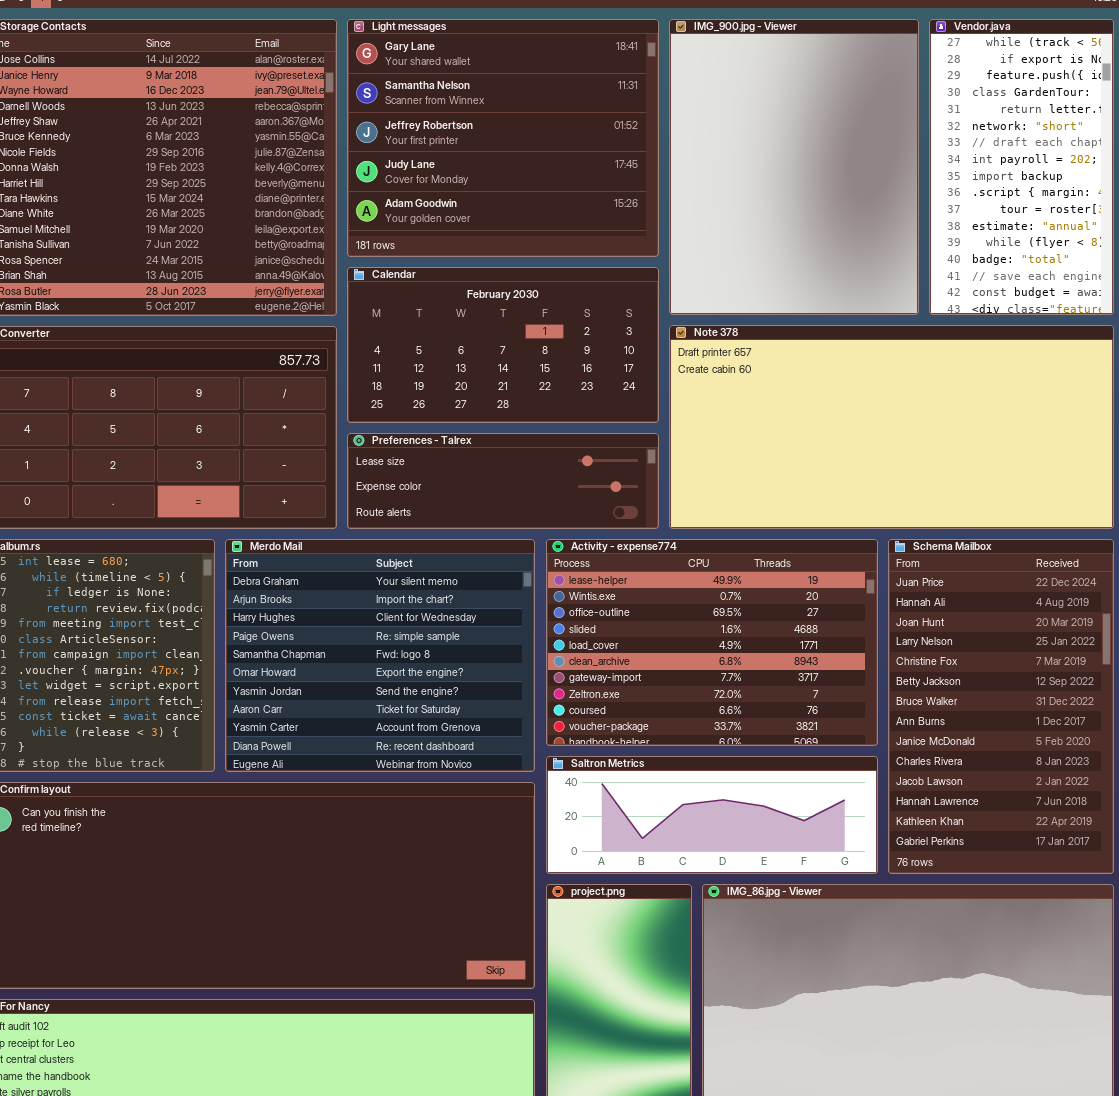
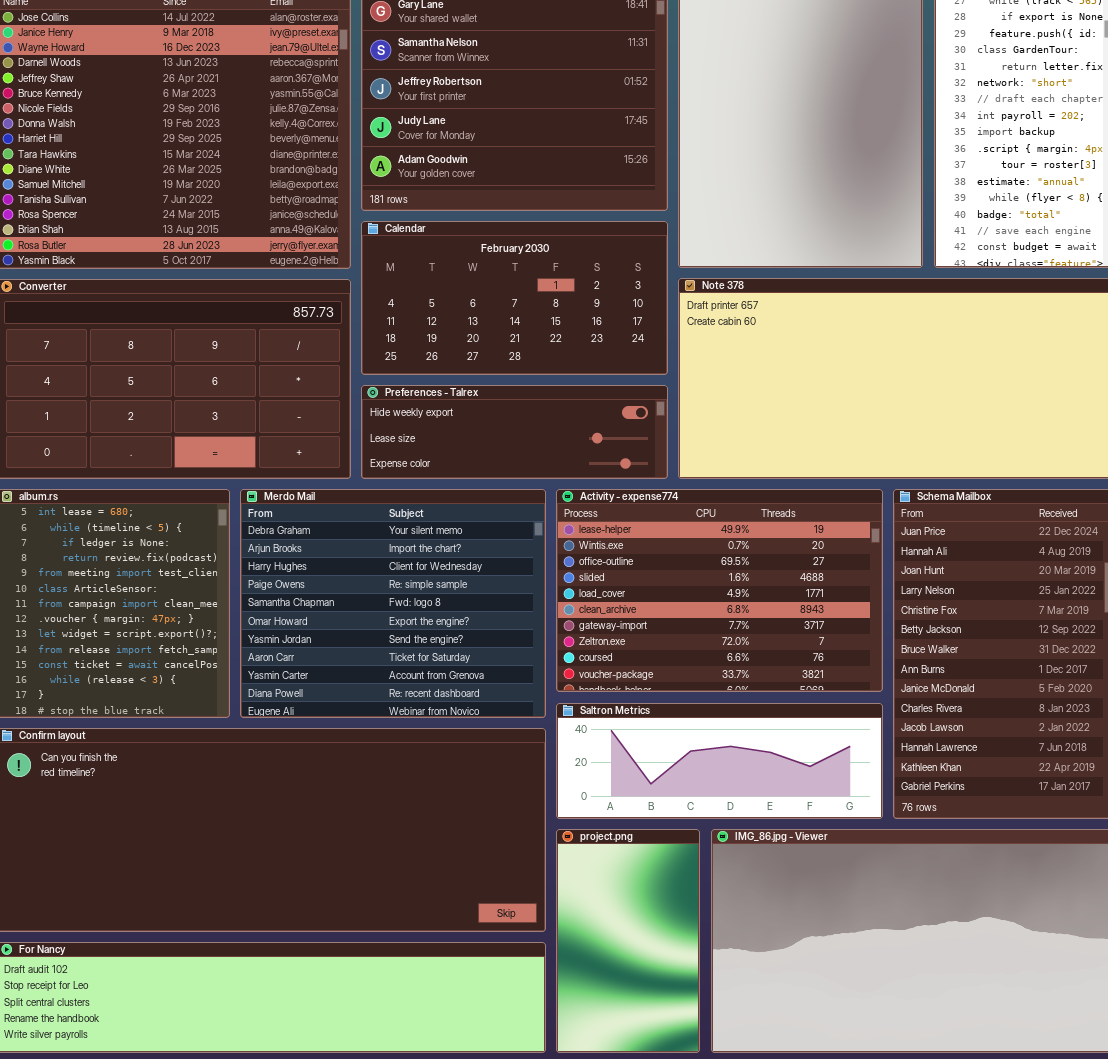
Preferences - Talrex: [347,433,659,529] -> [361,385,668,479], scrolled up 1 row

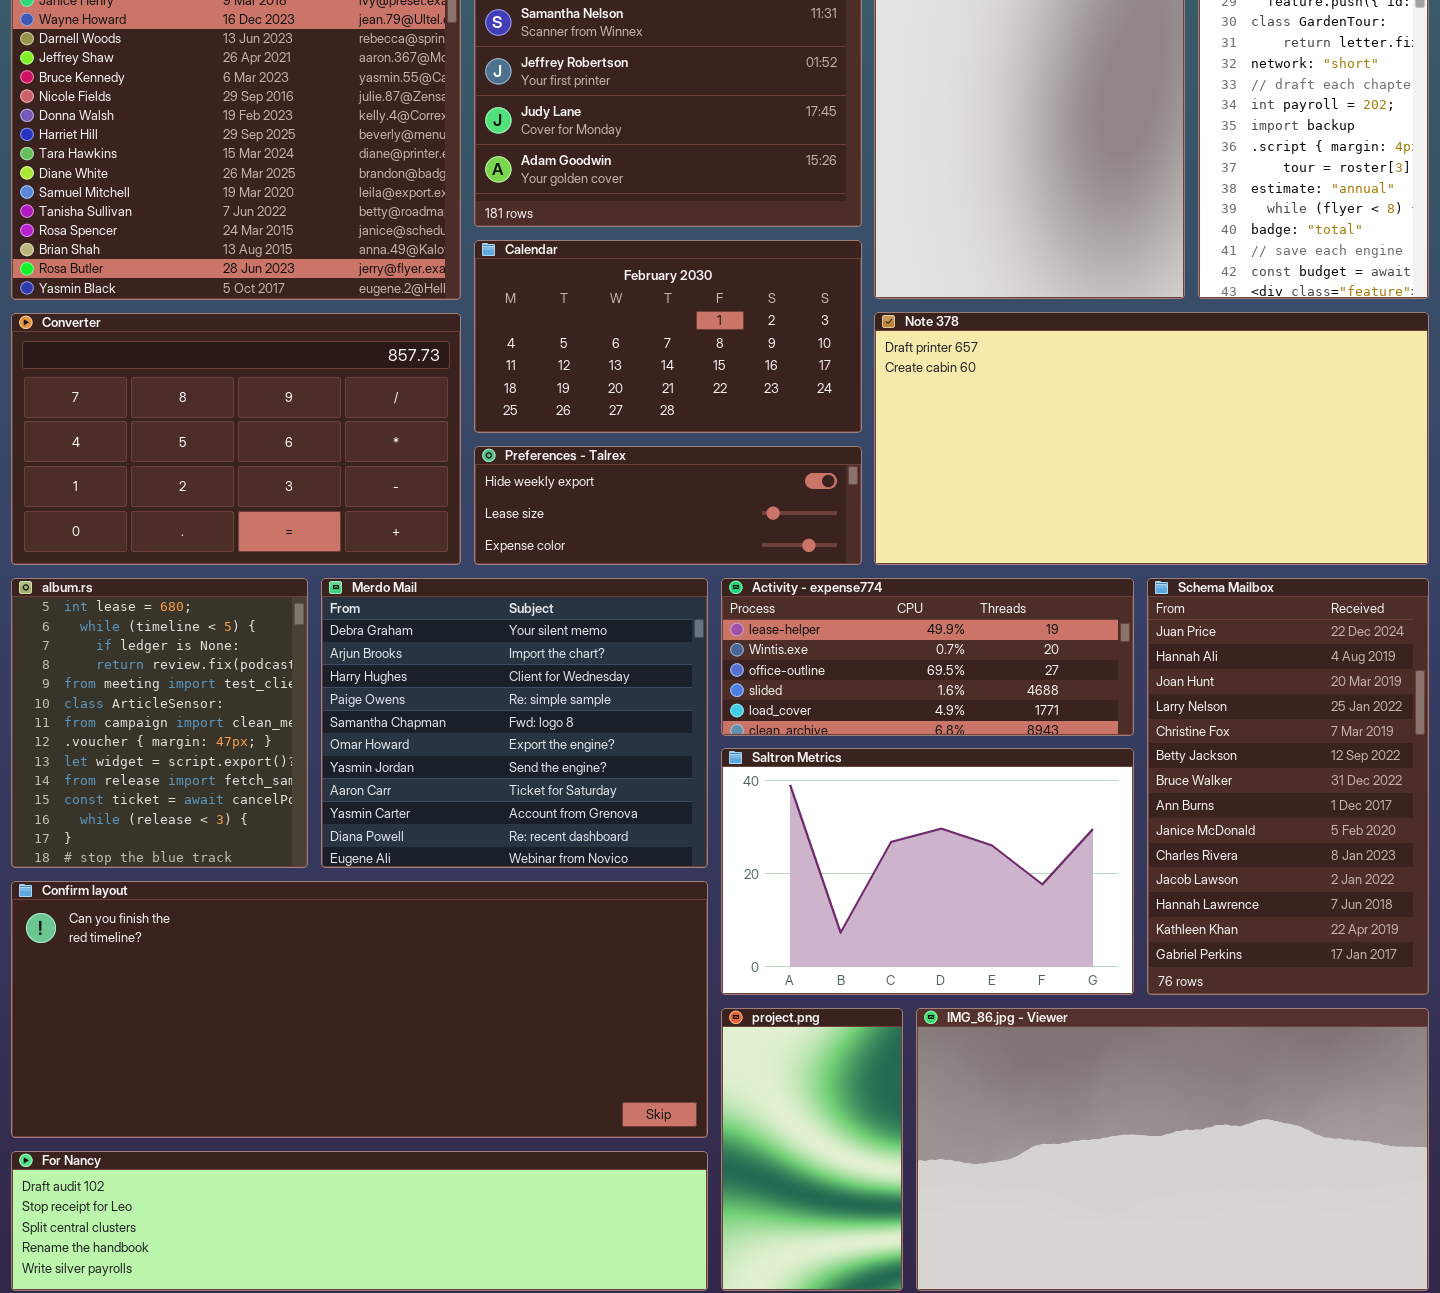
Activity - expense774: [556,489,883,692] -> [721,578,1134,736], resized
Saltron Metrics: [556,703,883,819] -> [721,748,1134,995], resized

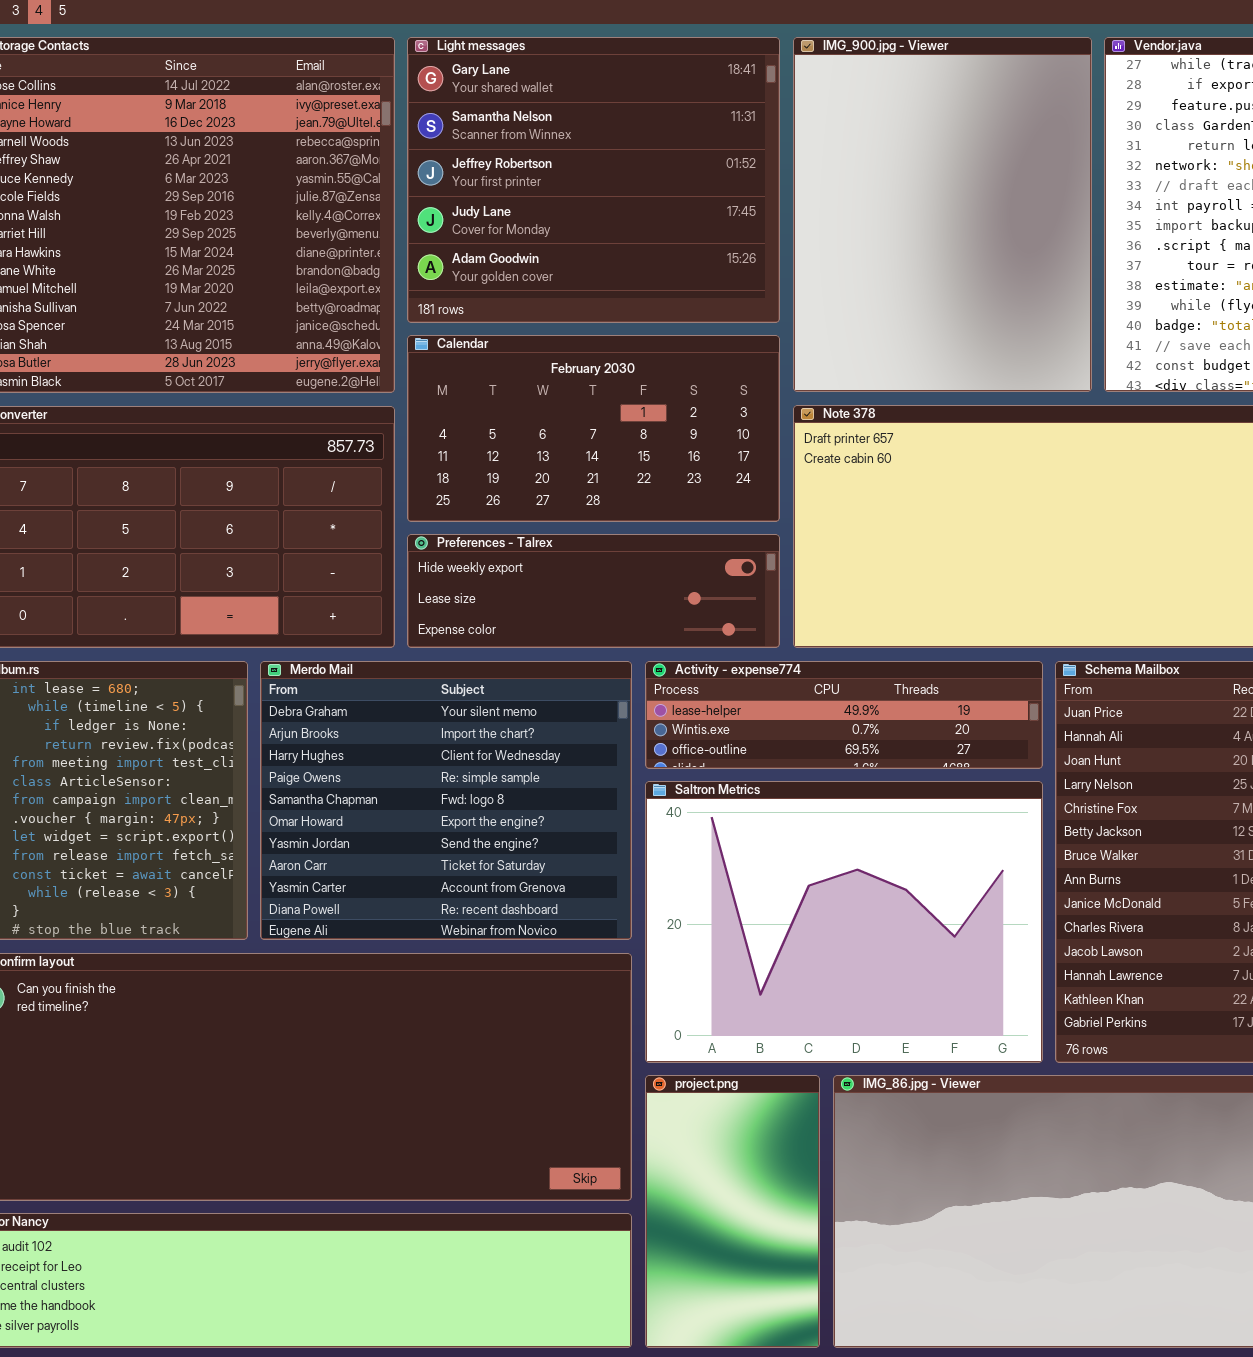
Activity - expense774: [721,578,1134,736] -> [645,661,1043,769], resized
Saltron Metrics: [721,748,1134,995] -> [645,781,1043,1063], resized

